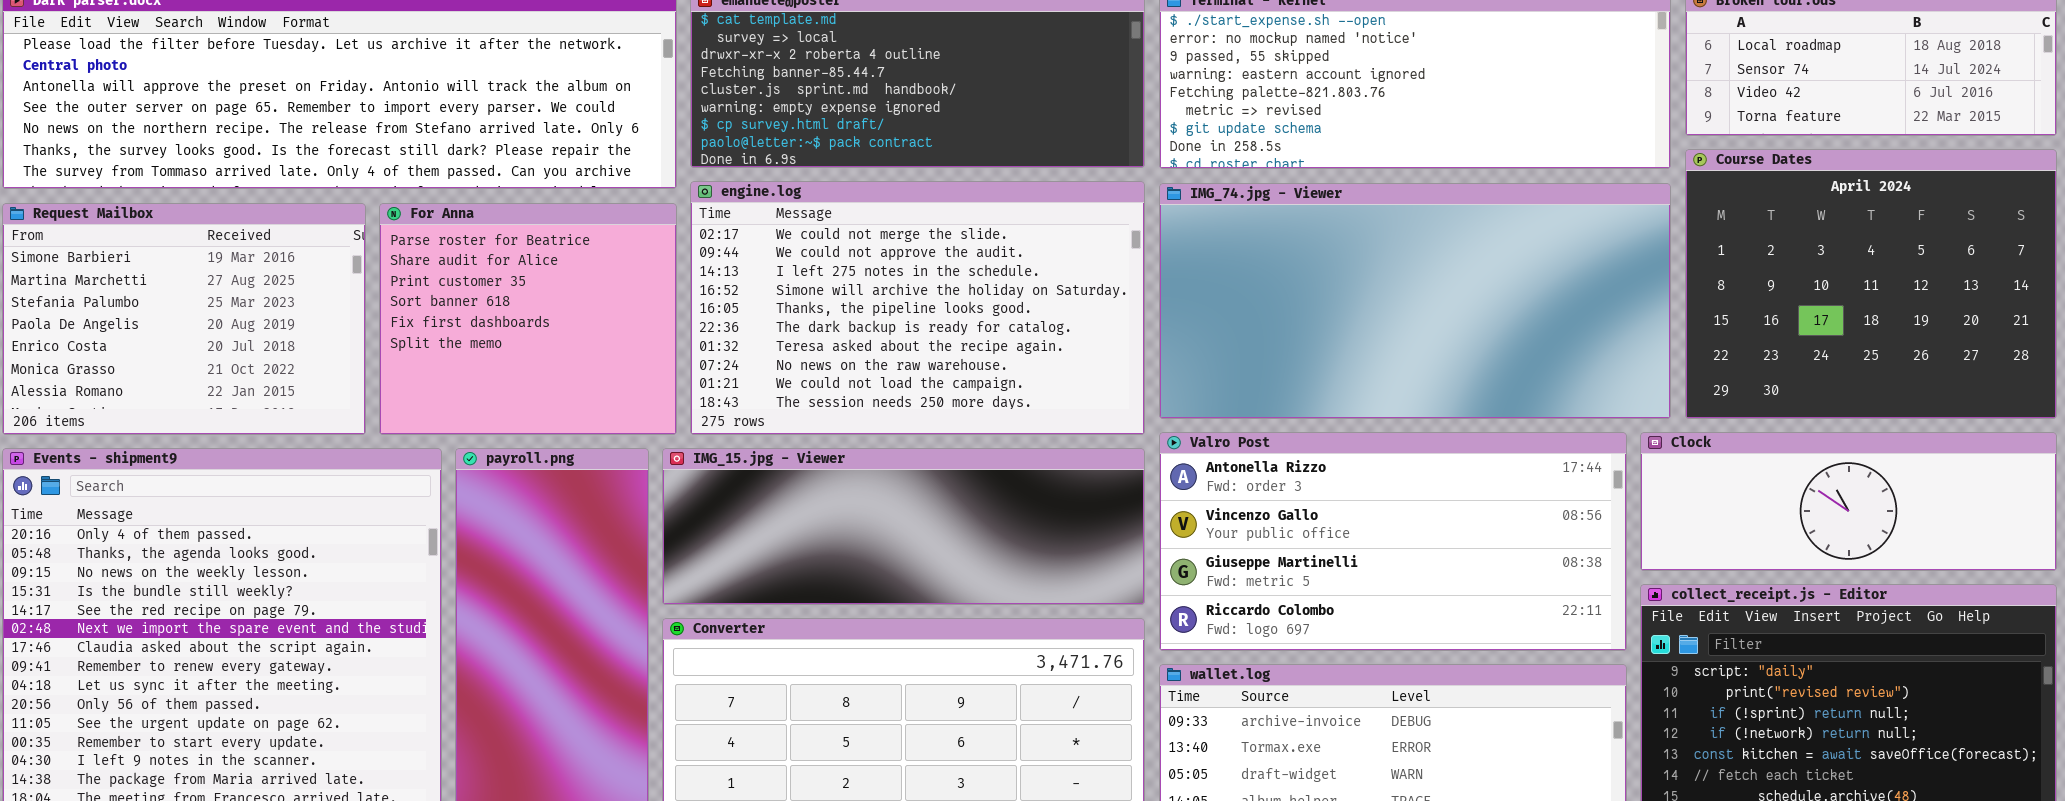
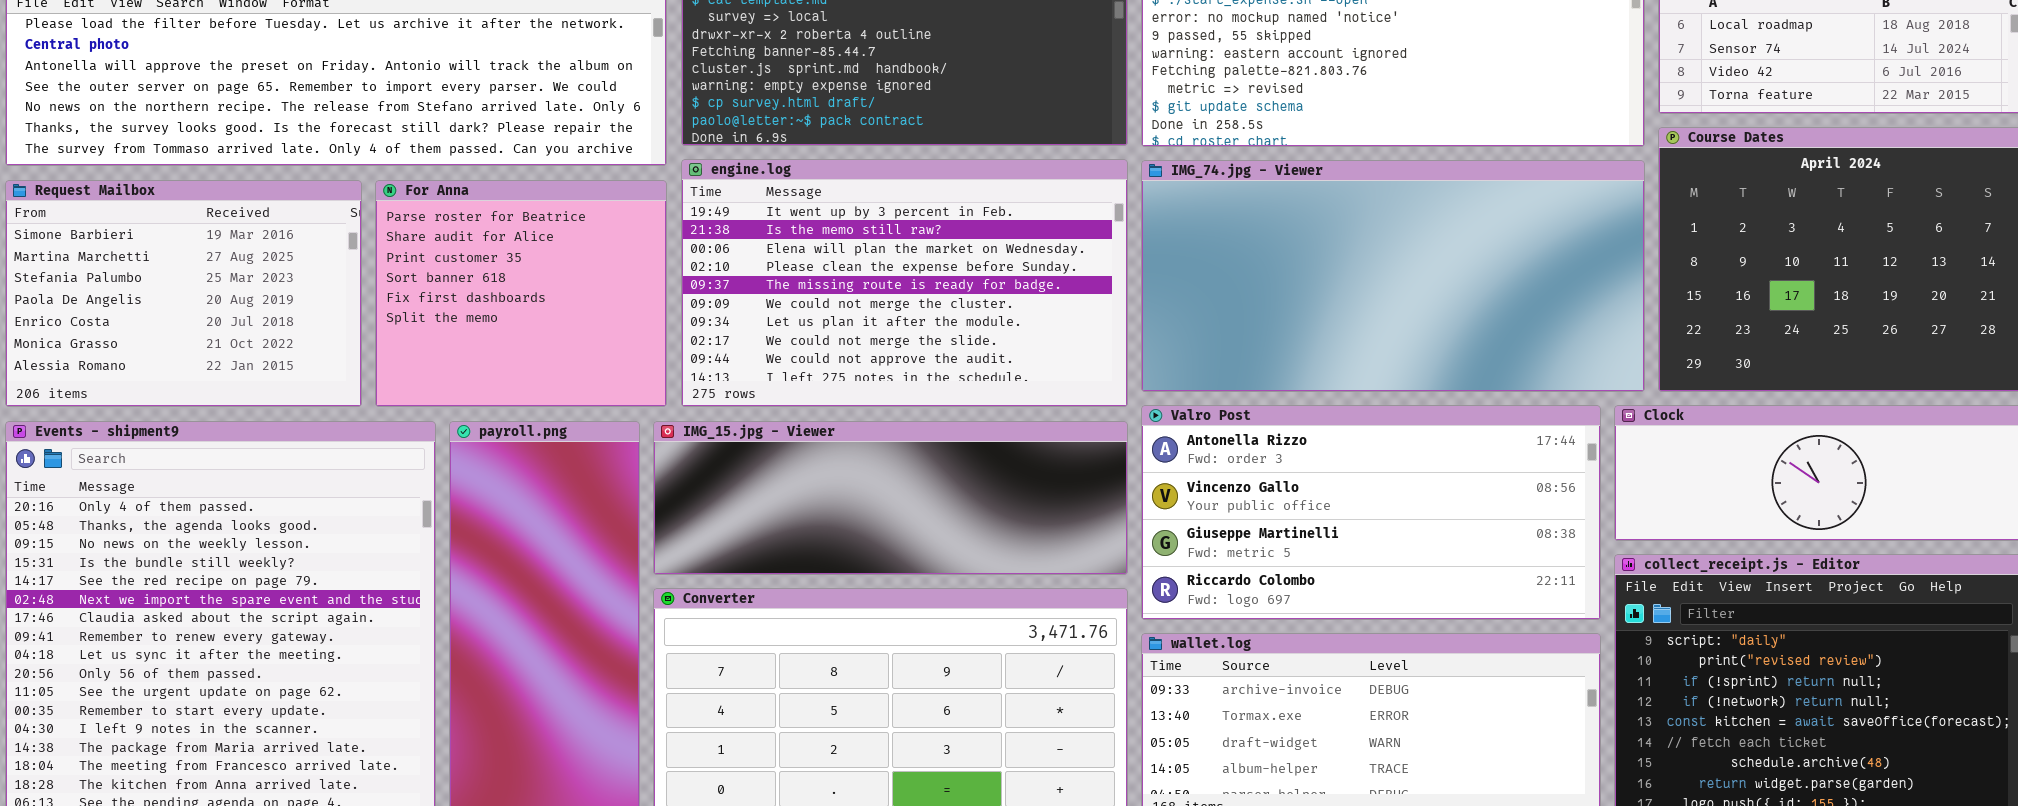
engine.log: [690,181,1145,435] -> [681,159,1128,407], scrolled up 7 rows

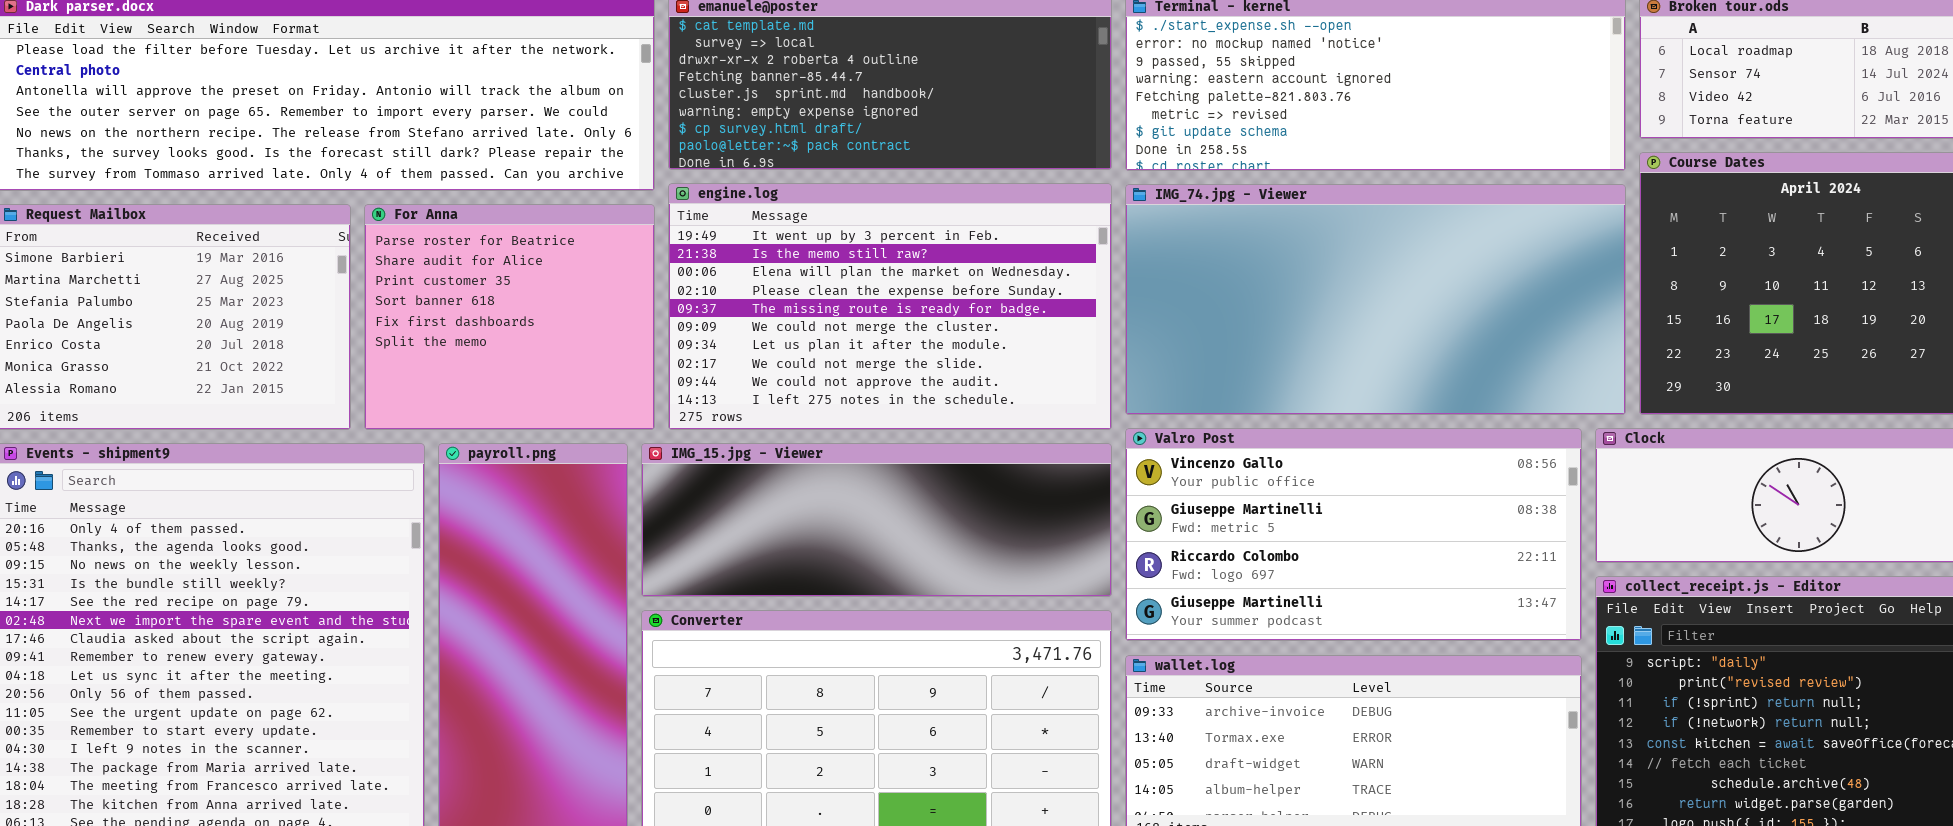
Valro Post: [1141,405,1601,620] -> [1125,428,1582,641], scrolled down 1 row

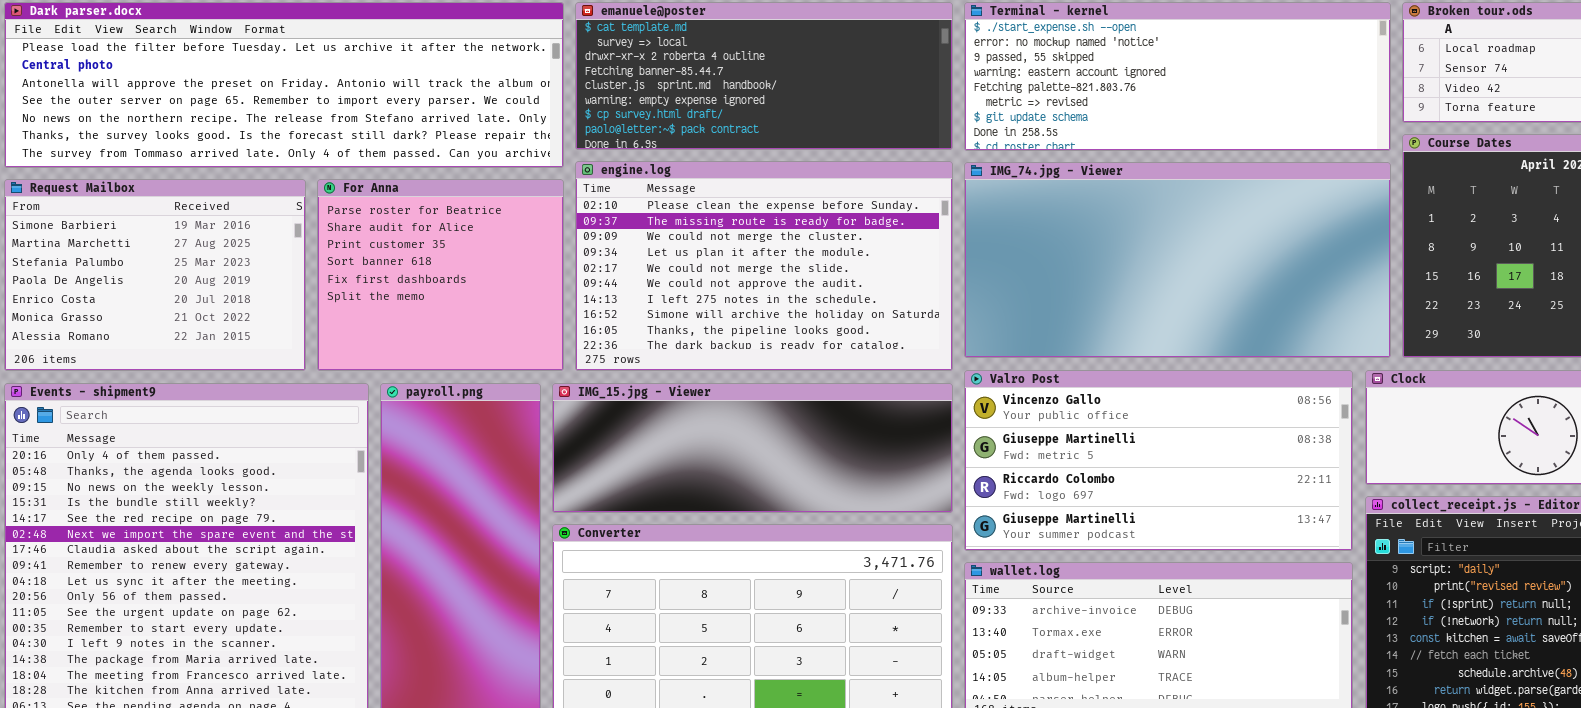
engine.log: [668,183,1112,430] -> [575,161,953,371], scrolled down 3 rows

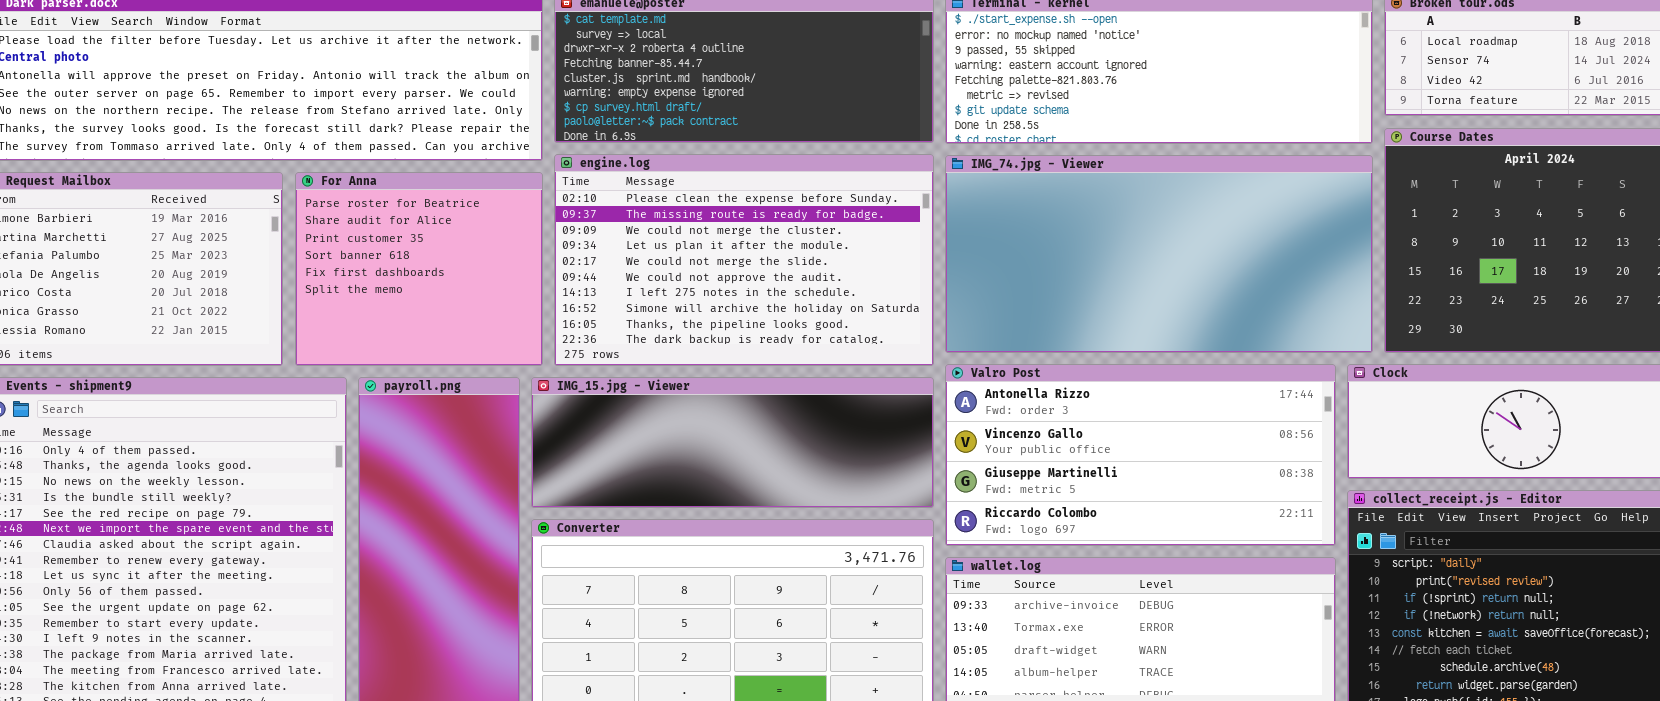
Valro Post: [964,370,1353,551] -> [945,364,1336,546], scrolled up 1 row

